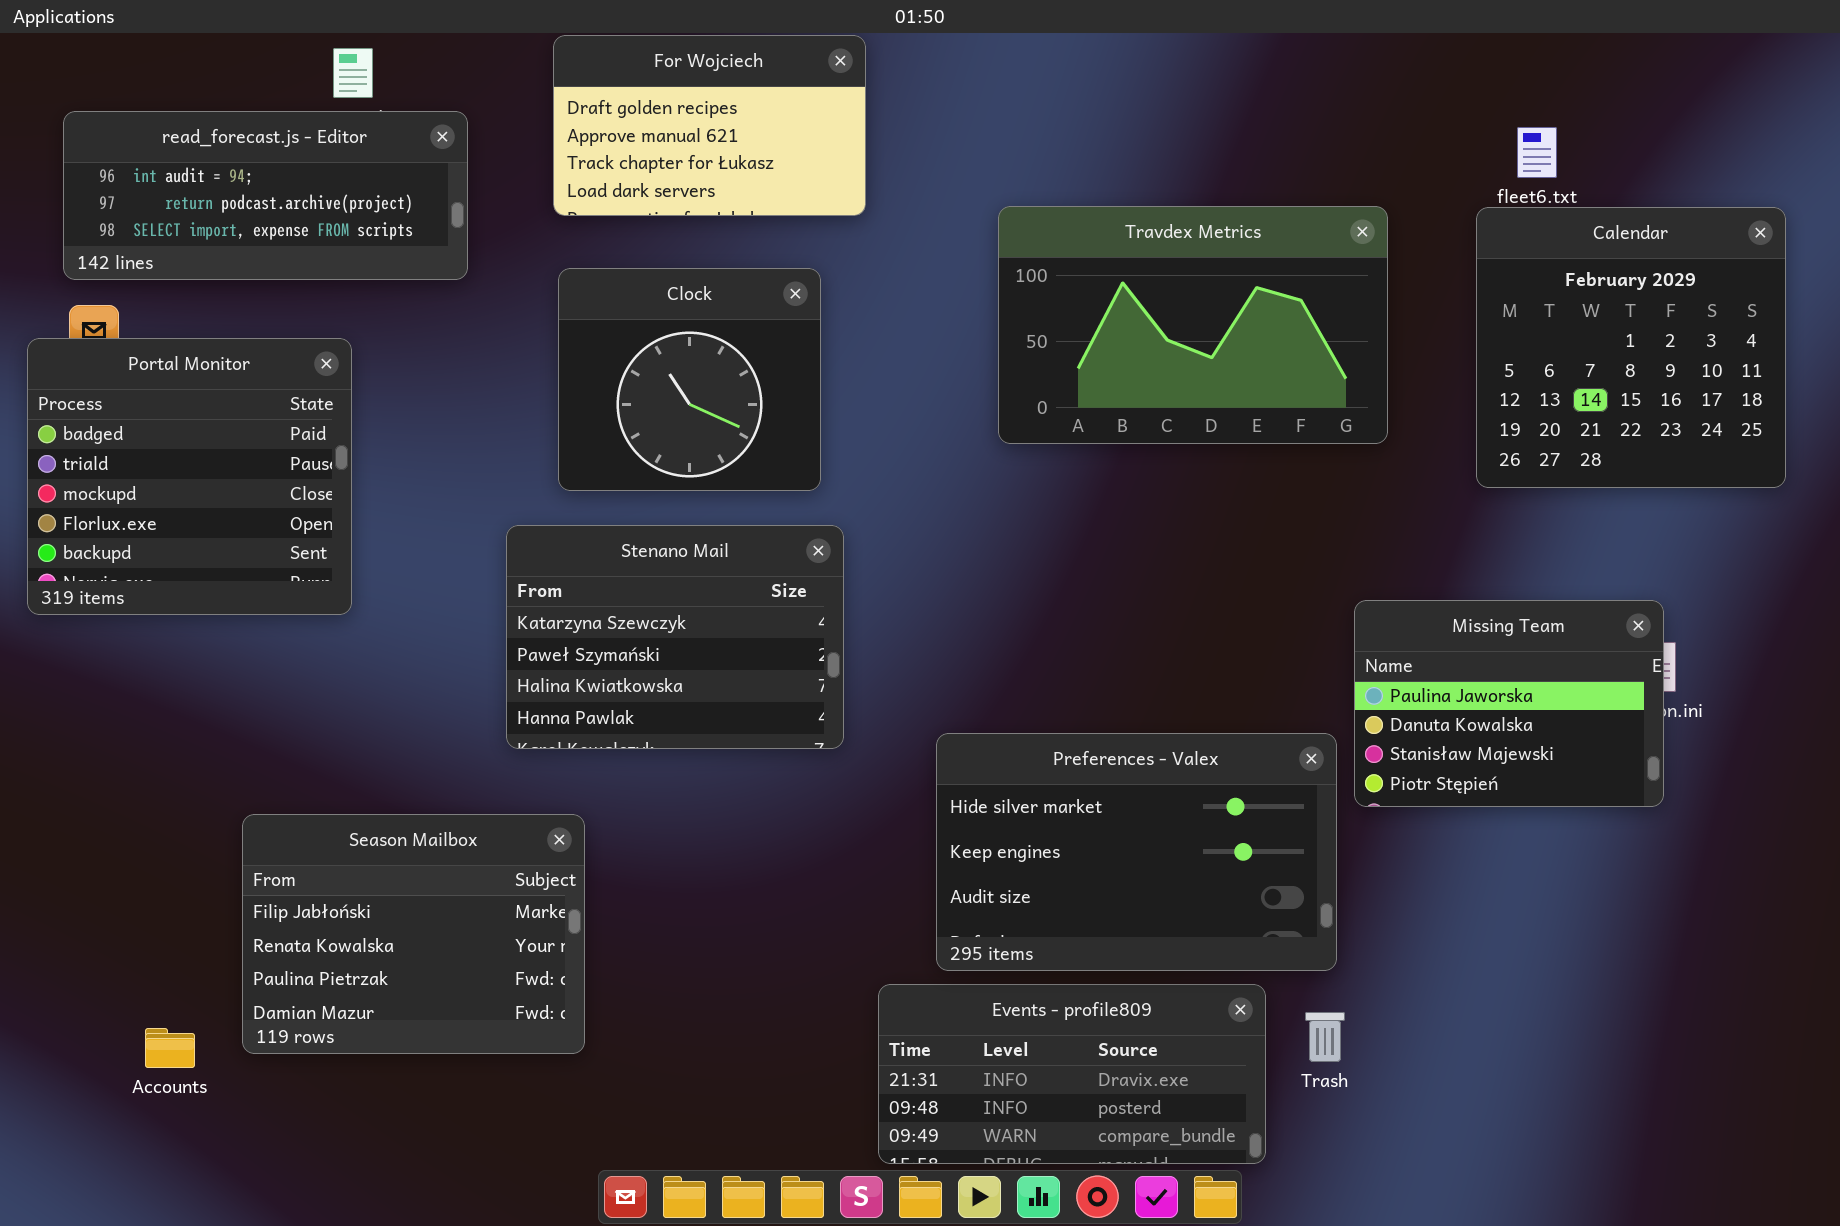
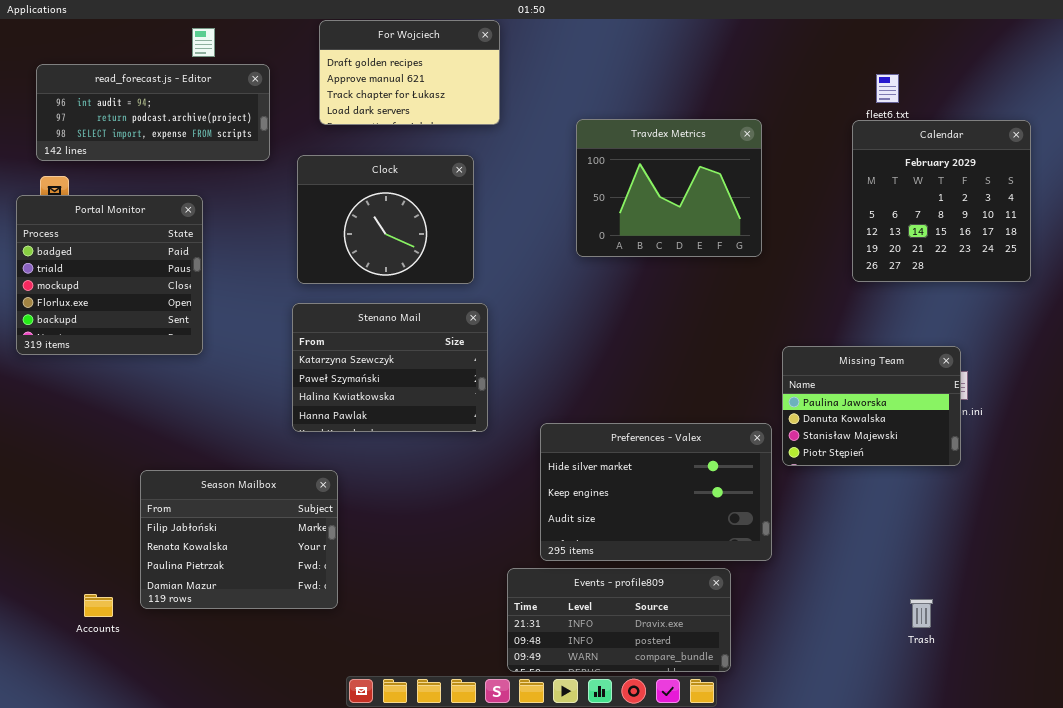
Travdex Metrics: [998,206,1388,444] -> [576,119,762,257], resized
Clock: [558,268,821,491] -> [297,155,474,284], resized
Trash: [1305,1012,1345,1062] -> [910,599,933,628], moved

